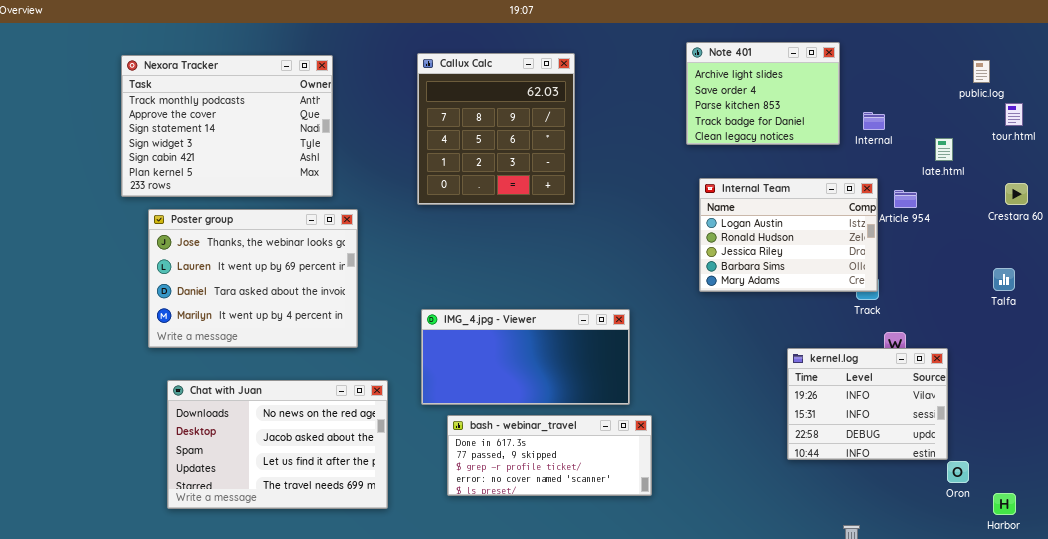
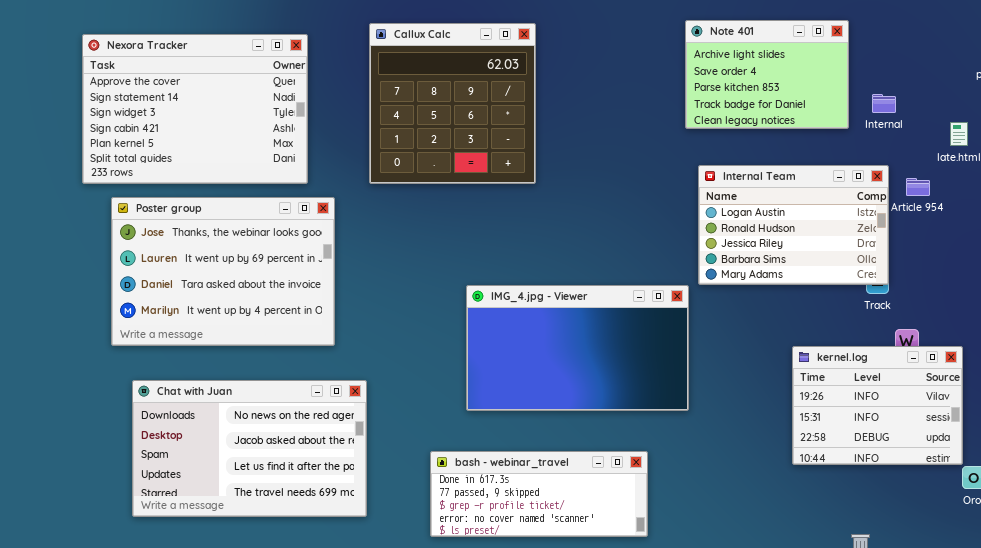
Callux Calc: [417,53,575,205] -> [369,23,536,184], moved
Nexora Tracker: [121,55,333,197] -> [82,34,308,184], scrolled down 1 row
IMG_4.jpg - Viewer: [421,309,630,405] -> [466,285,689,411], moved, resized
bash - webinar_travel: [447,415,652,496] -> [430,451,648,537], moved

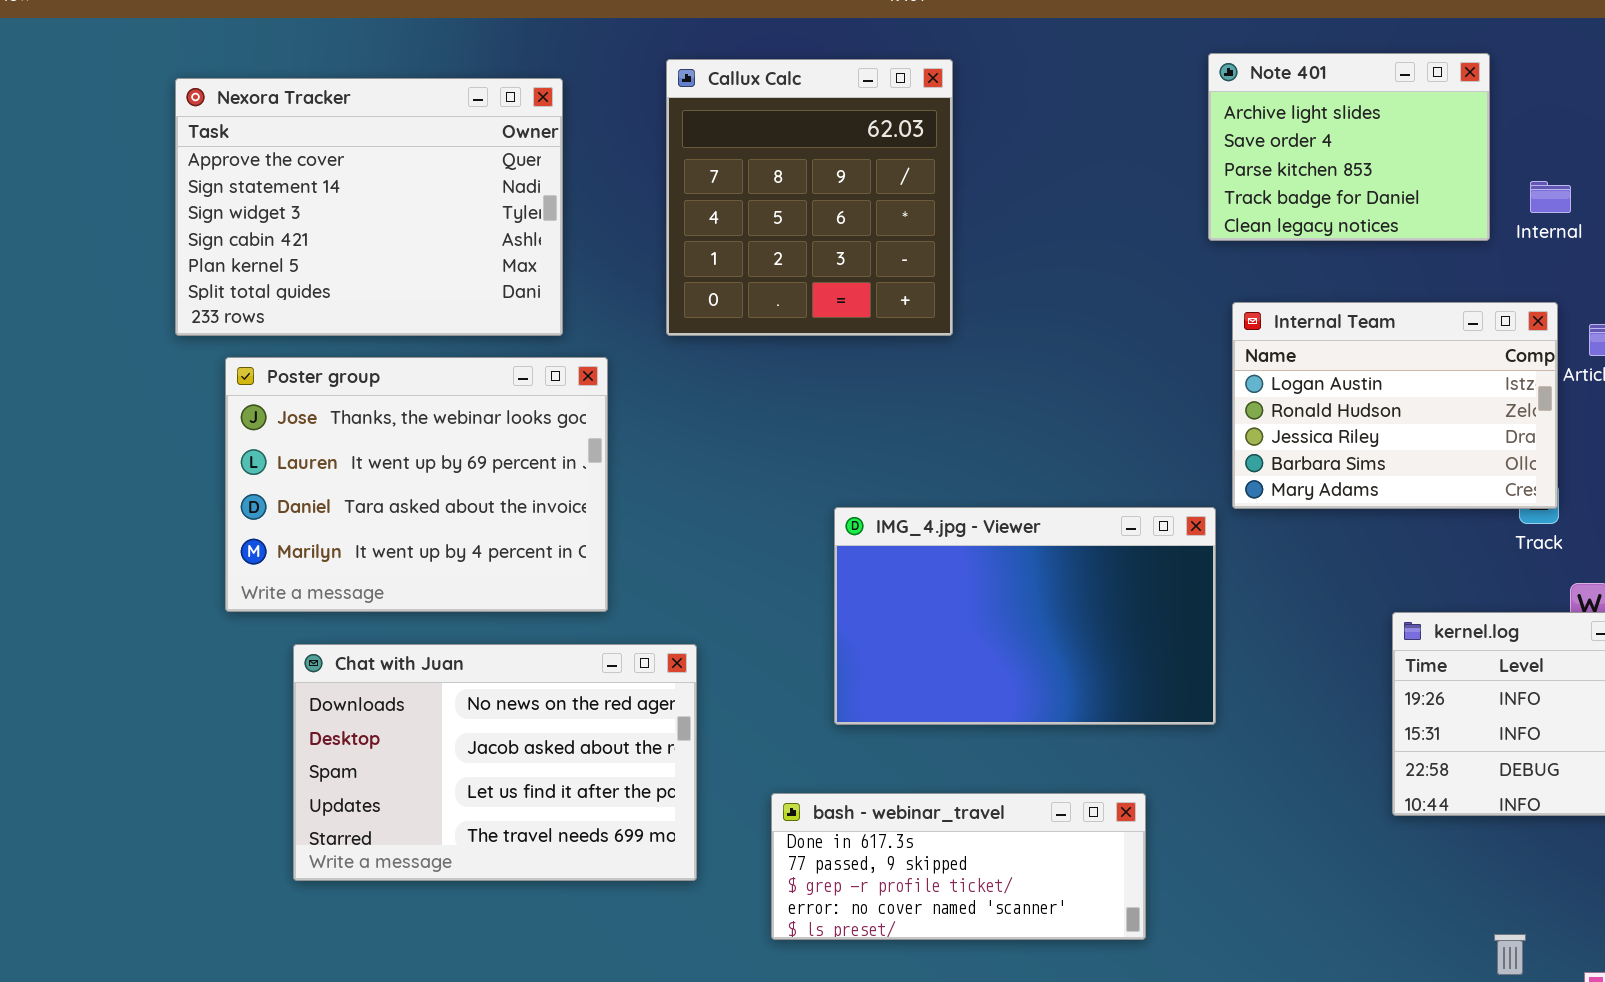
Chat with Juan: [132,380,367,517] -> [293,644,697,881], moved

